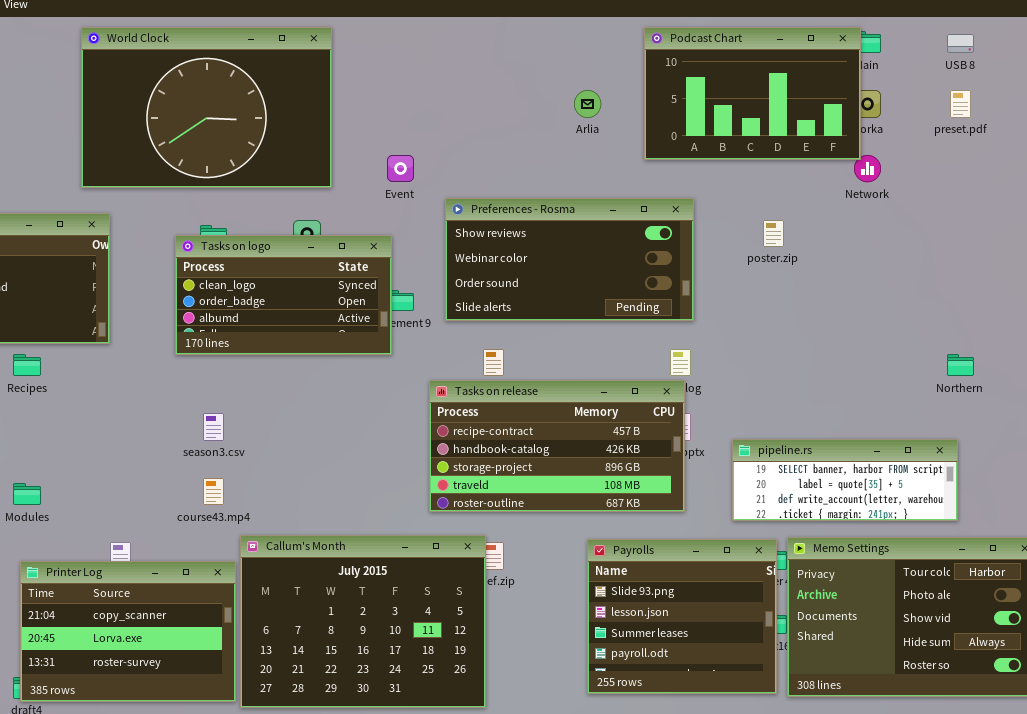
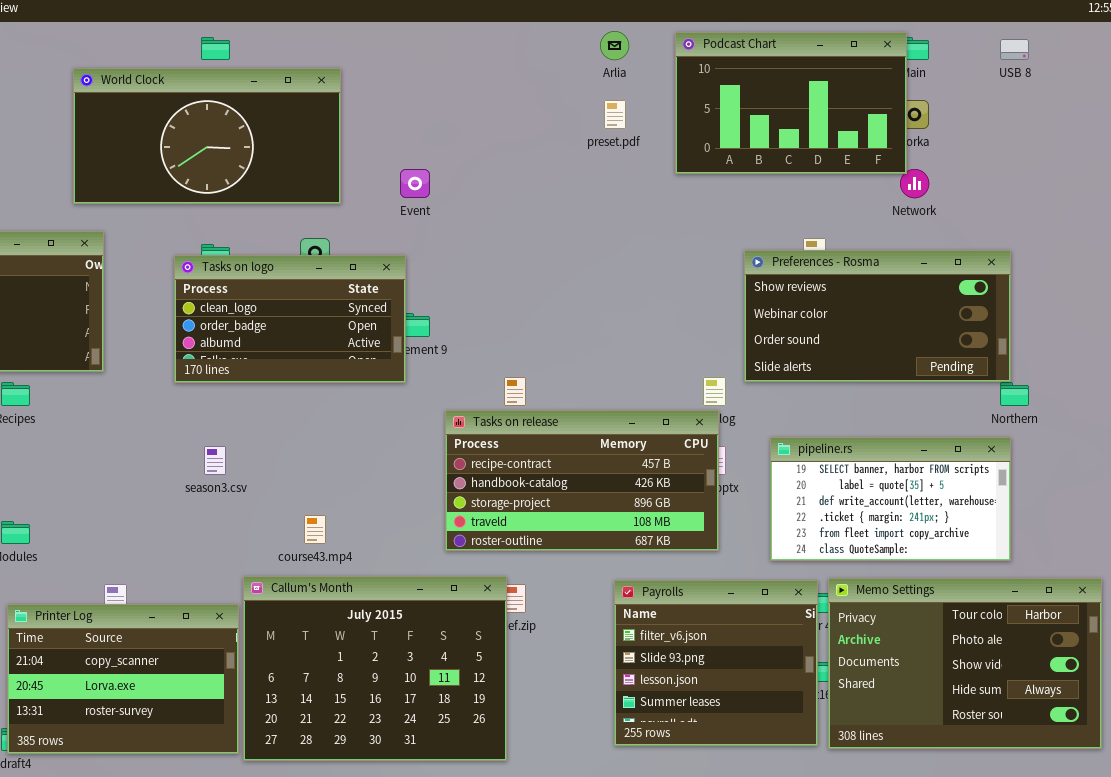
World Clock: [81,27,332,188] -> [73,68,341,204], resized
Arlia: [574,90,601,118] -> [600,31,629,60], moved
preset.pdf: [950,90,971,118] -> [604,100,626,129], moved
Preferences - Rosma: [445,198,694,321] -> [744,250,1011,382], moved
pipeline.rs: [732,439,958,521] -> [770,437,1011,561], resized
course43.mp4: [203,478,224,505] -> [304,515,326,544], moved
Payrolls: [587,539,777,694] -> [614,580,818,746], scrolled up 1 row

